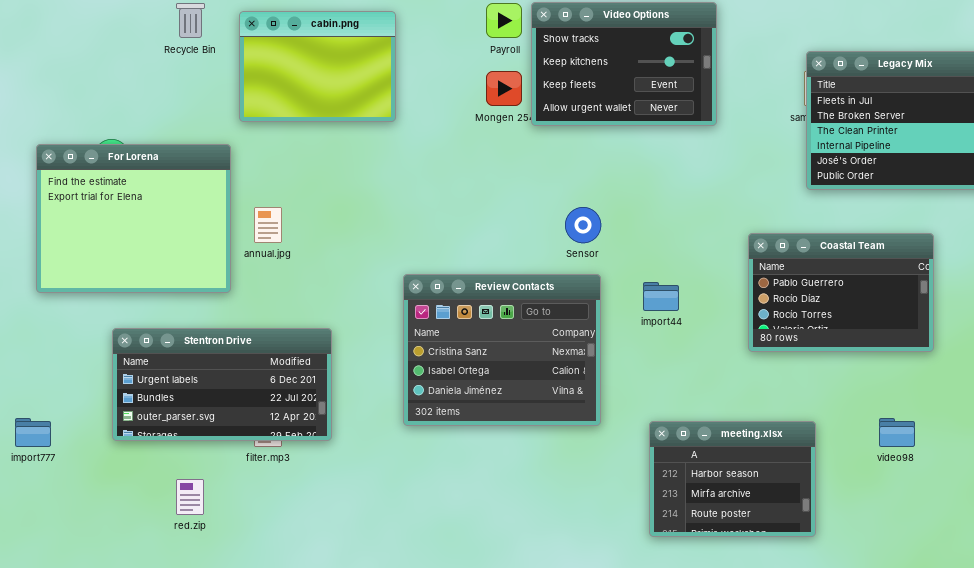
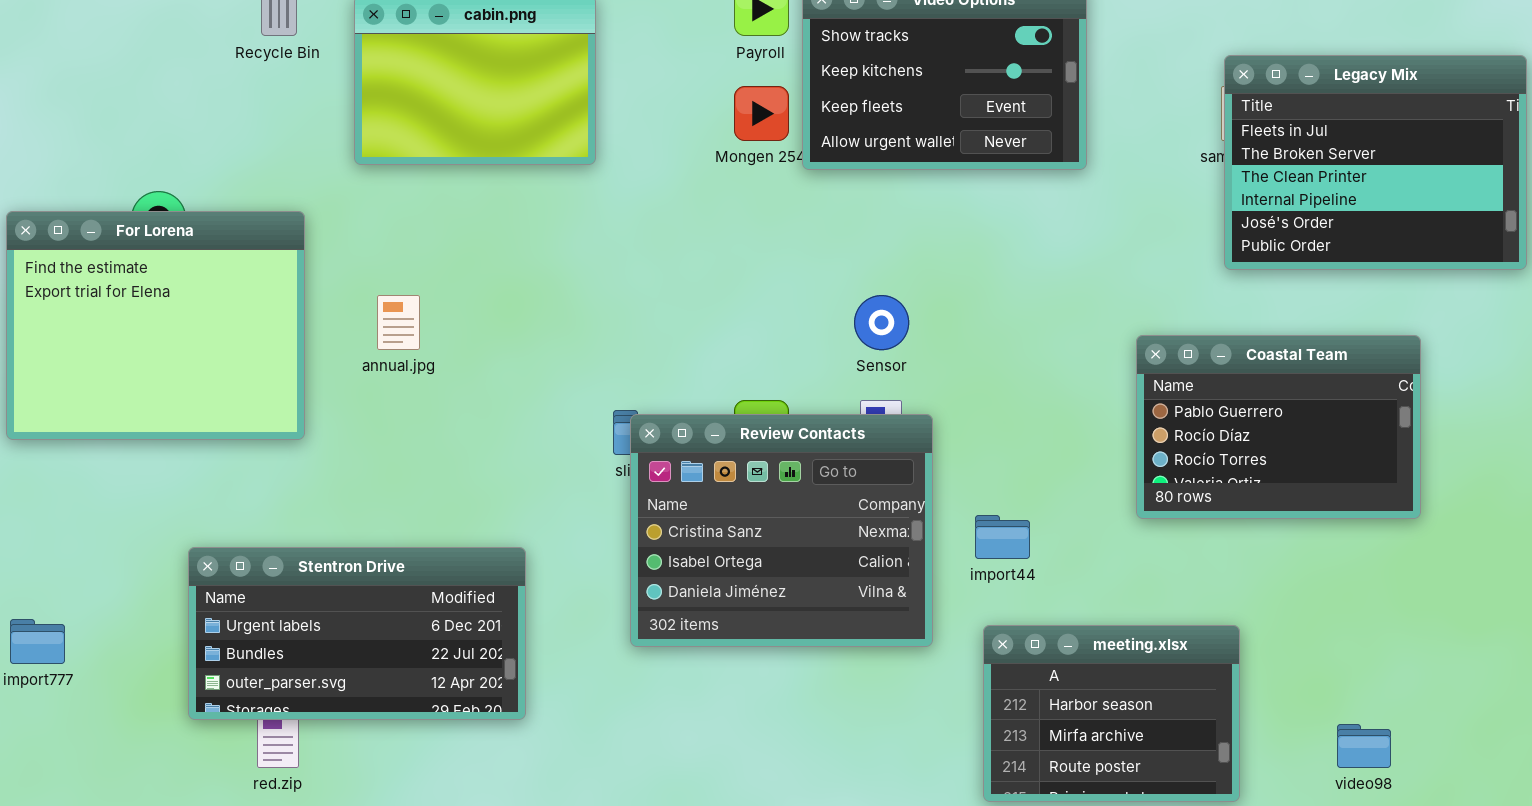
For Lorena: [36,144,231,293] -> [6,211,305,440], moved
Review Contacts: [403,274,601,426] -> [630,414,933,647], moved
import44: [643,282,679,311] -> [975,515,1030,559], moved
Stentron Drive: [112,328,332,441] -> [188,547,526,720], moved
video98: [879,418,915,447] -> [1337,724,1391,768], moved

